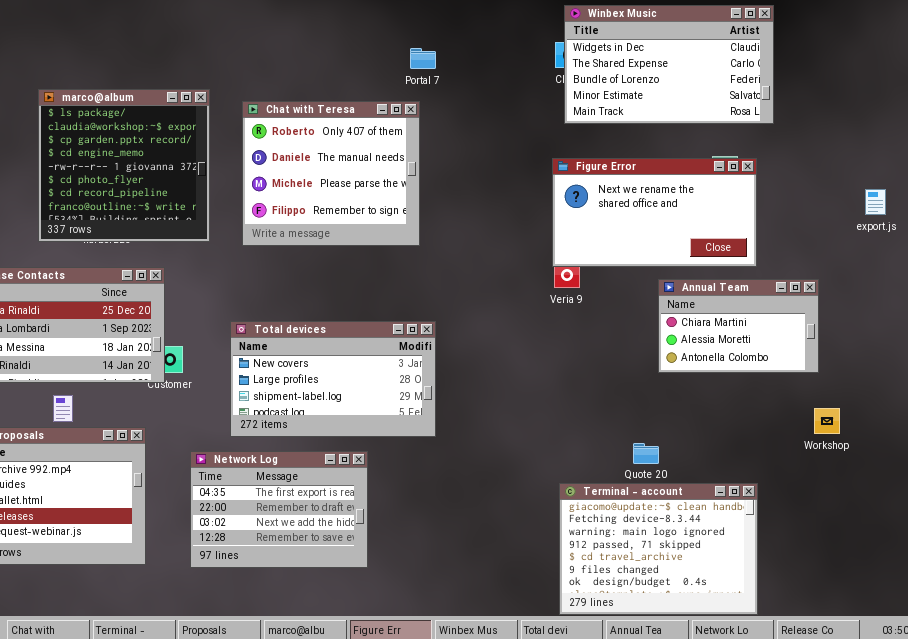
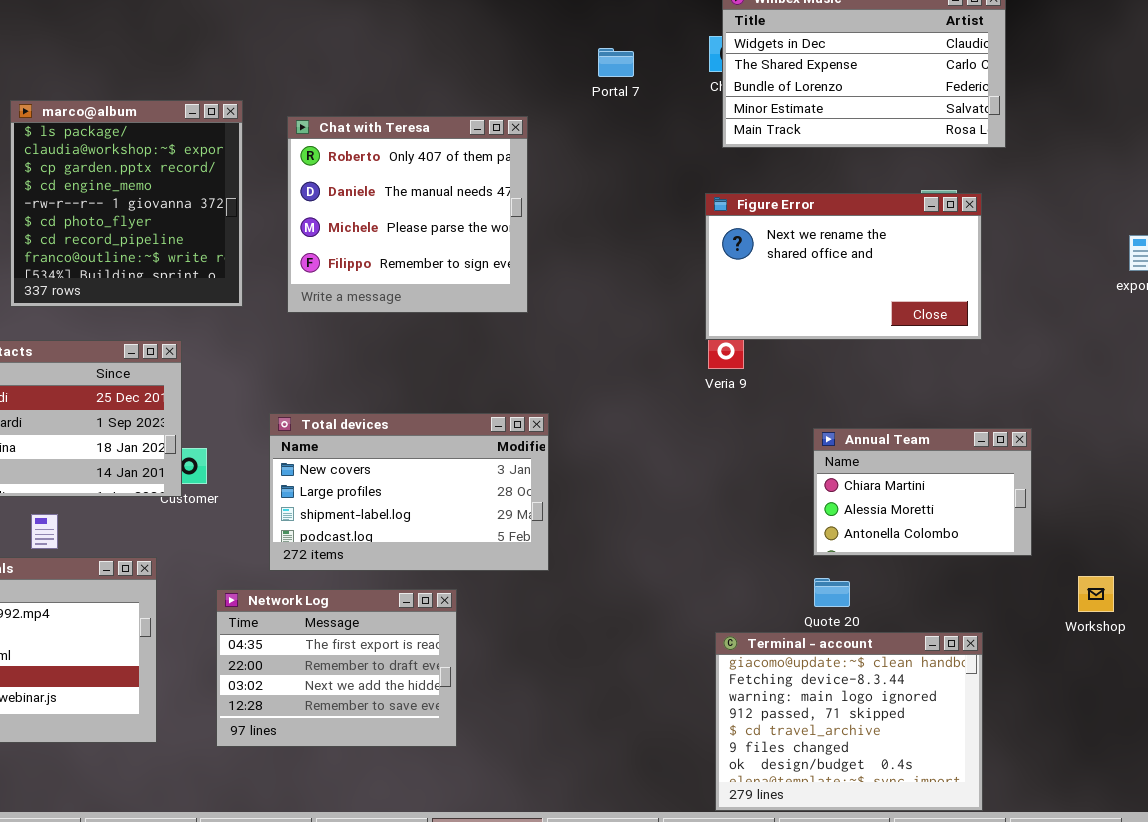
Portal 7: [410,48,436,69] -> [598,48,634,77], moved
Annual Team: [658,279,819,373] -> [813,428,1032,556], moved
Workshop: [814,408,840,434] -> [1078,576,1114,612], moved

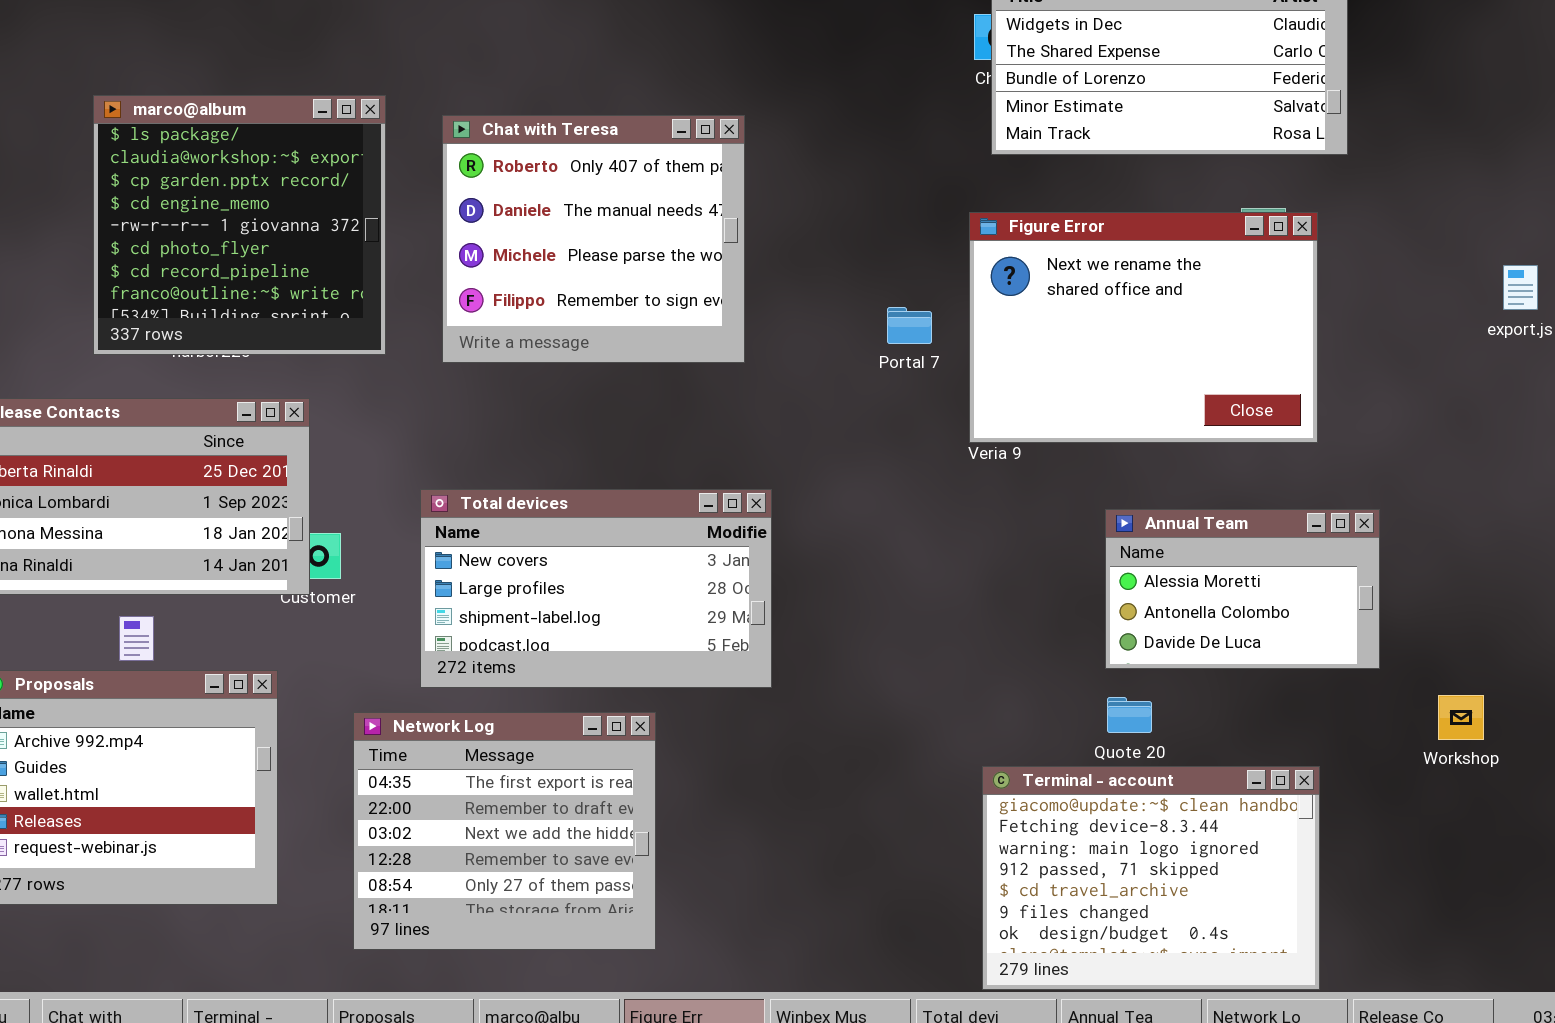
Portal 7: [598,48,634,77] -> [887,307,932,344], moved
Figure Error: [705,193,982,340] -> [969,212,1318,443], resized
Annual Team: [813,428,1032,556] -> [1105,509,1380,669], scrolled down 1 row
Network Log: [216,589,457,747] -> [353,712,656,950], resized

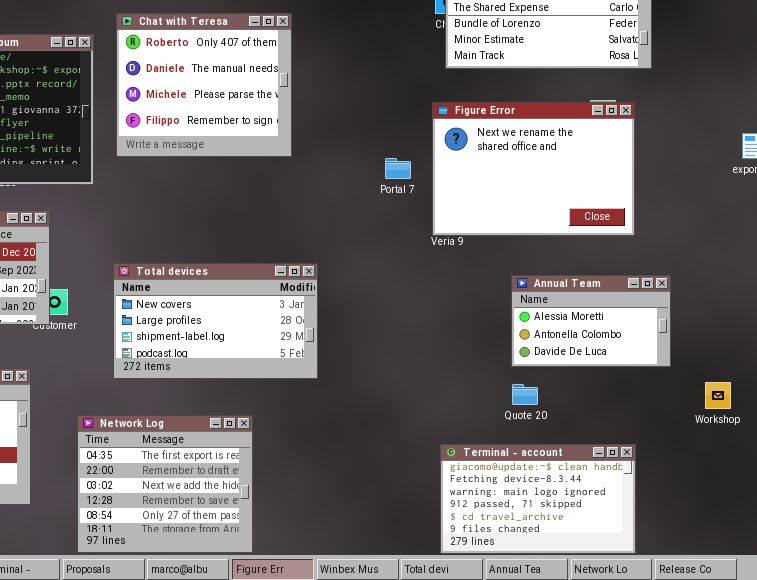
Chat with Teresa: [442,115,745,363] -> [116,13,292,157], moved
Network Log: [353,712,656,950] -> [77,415,253,553], moved
Terminal - account: [982,766,1320,990] -> [440,444,636,554], resized

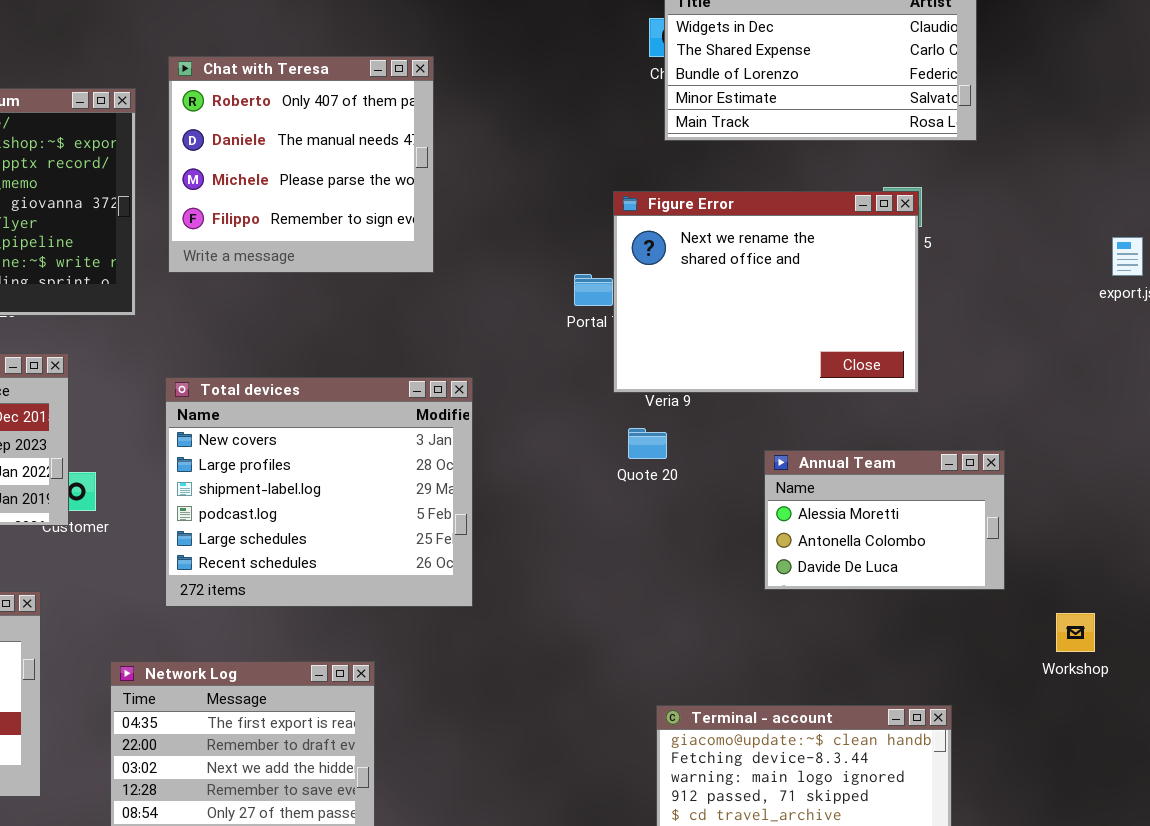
Figure Error: [432,102,635,236] -> [613,191,919,393], moved
Total devices: [113,263,318,379] -> [165,377,473,607], resized
Quote 20: [512,384,538,405] -> [628,428,667,459], moved

